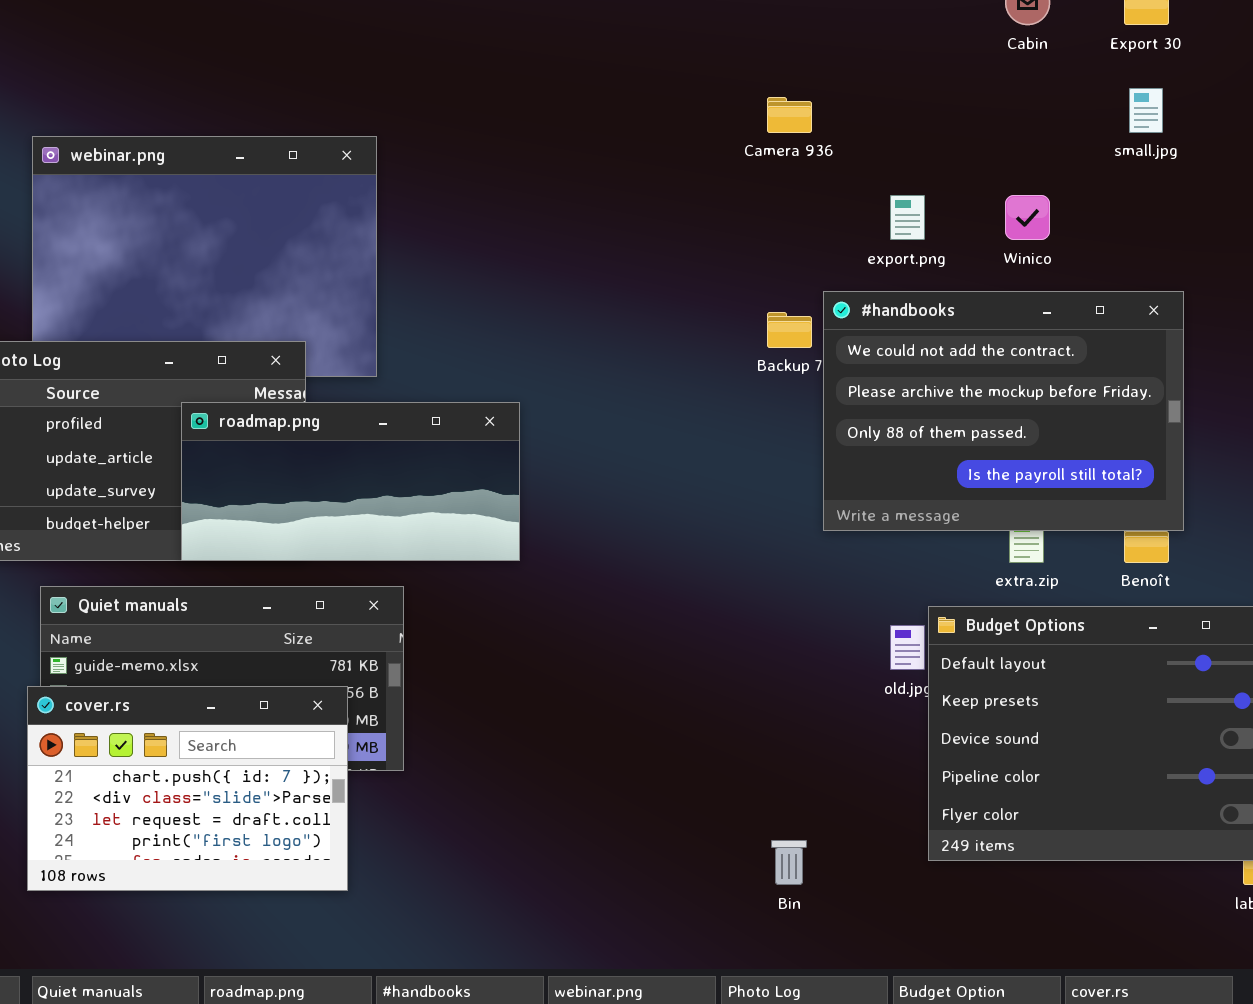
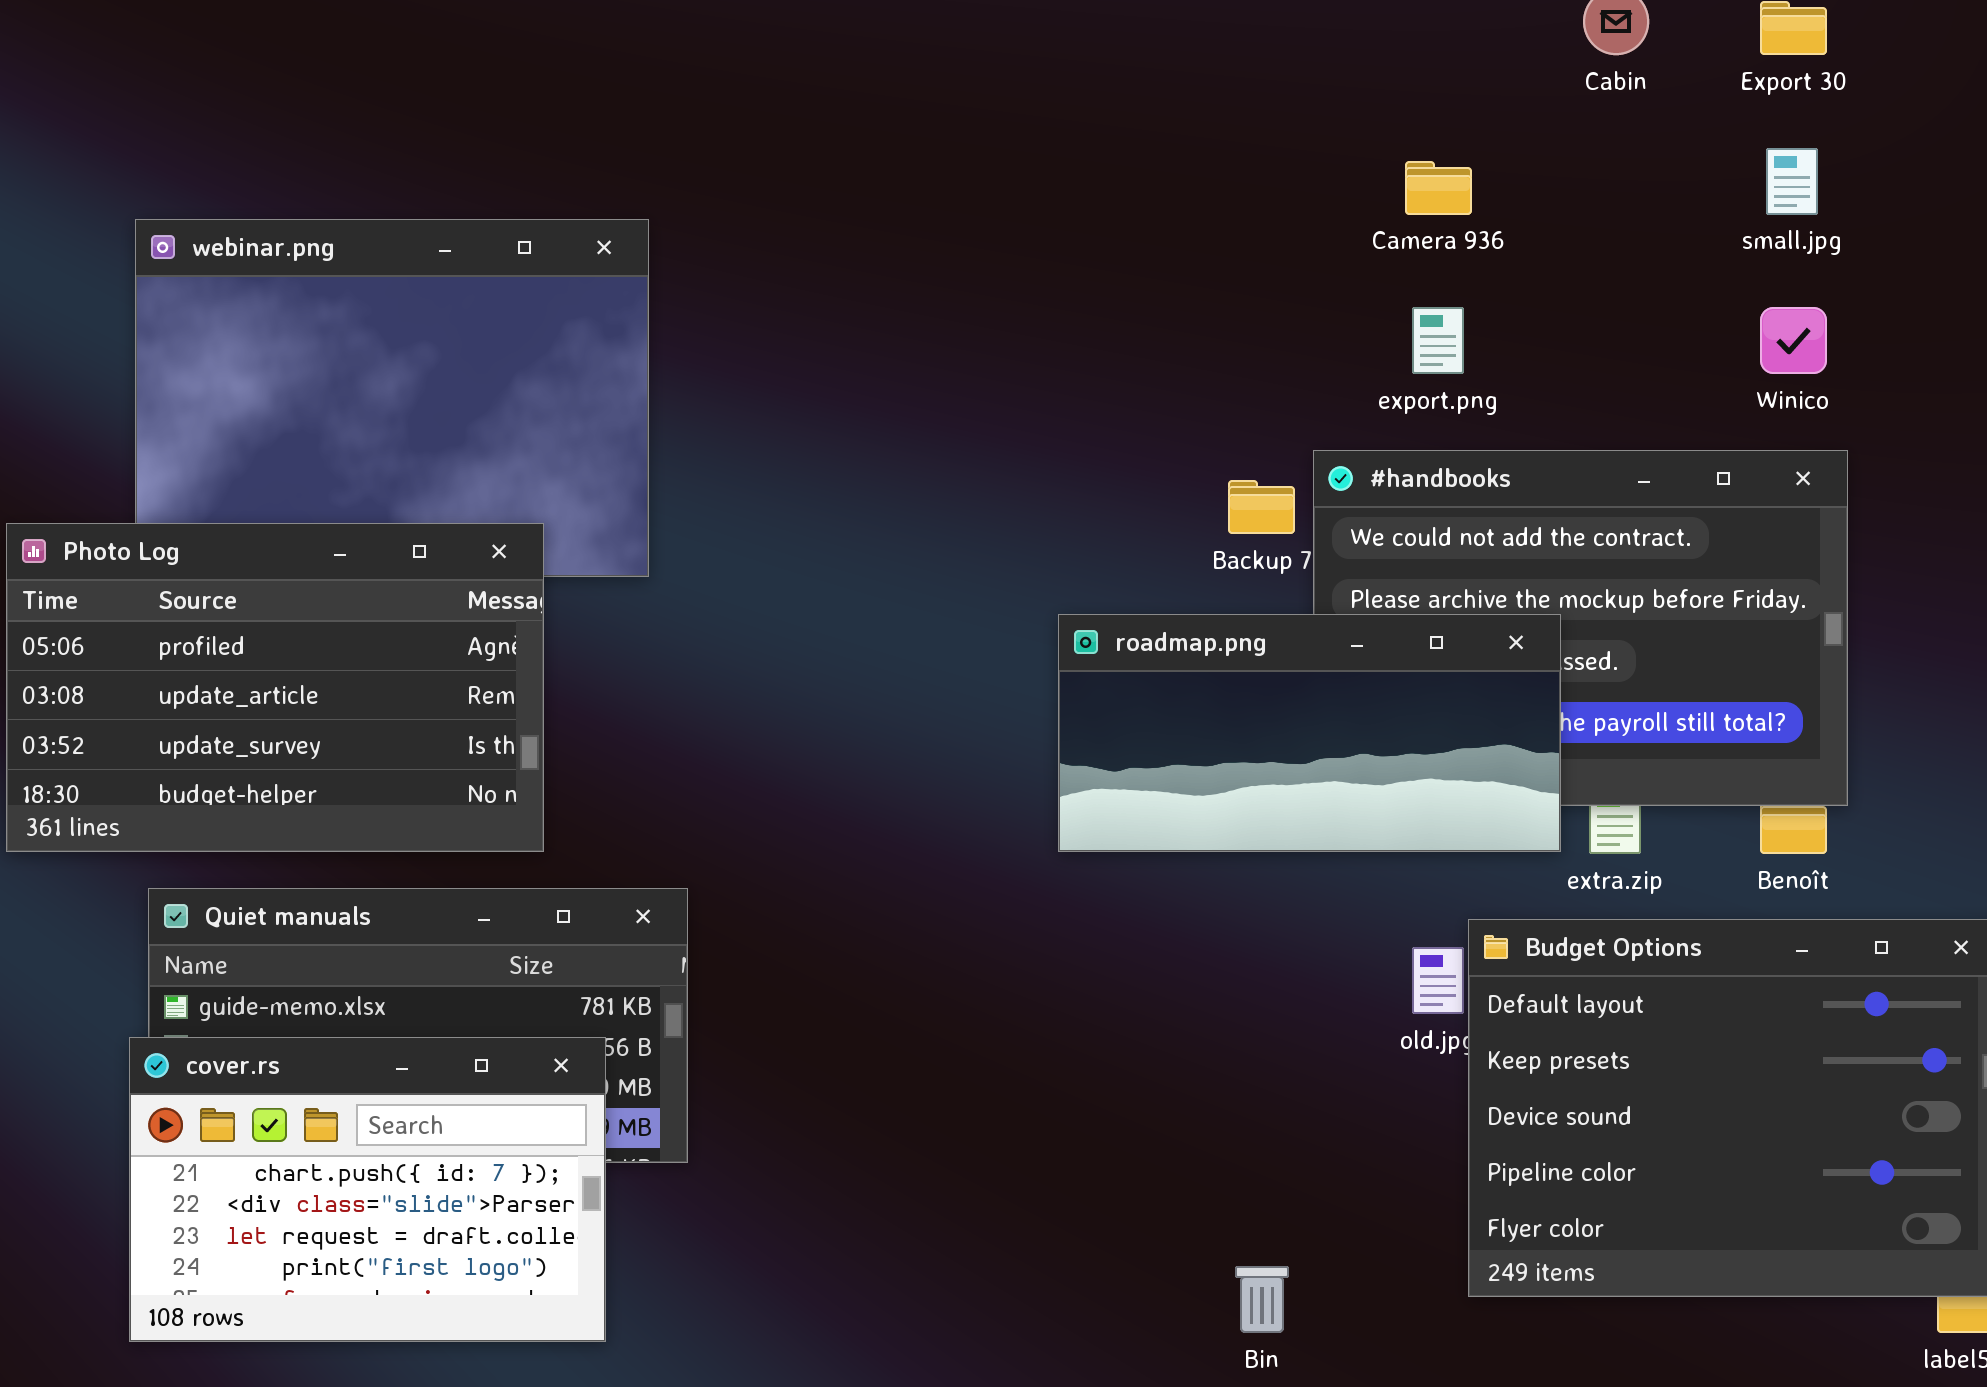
Camera 936: [767,97,812,133] -> [1405,161,1472,215], moved
Winico: [1005,195,1050,240] -> [1760,307,1827,374], moved
roadmap.png: [181,402,520,561] -> [1058,614,1561,852], moved

